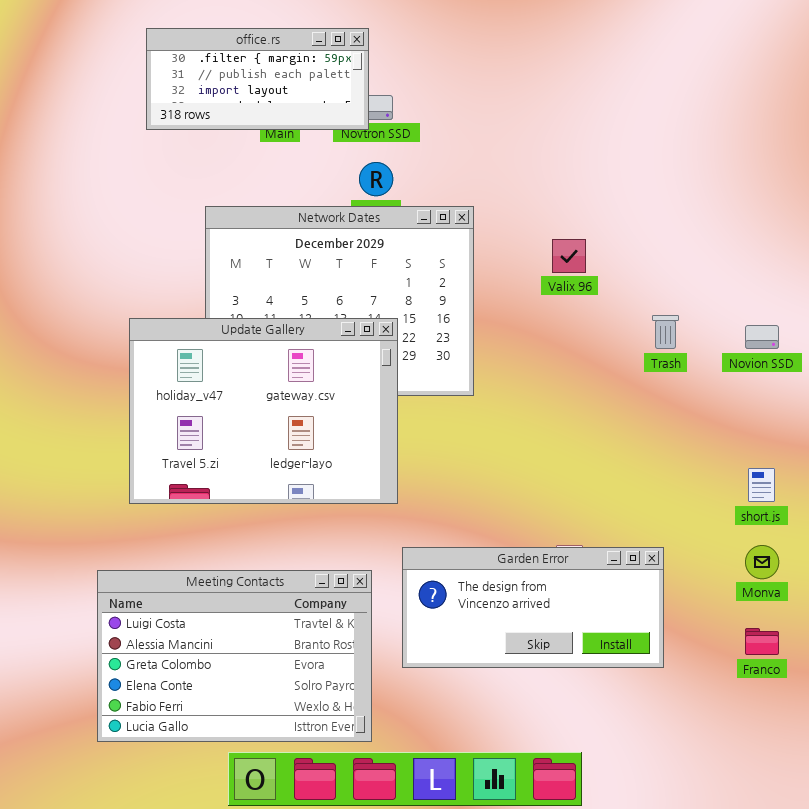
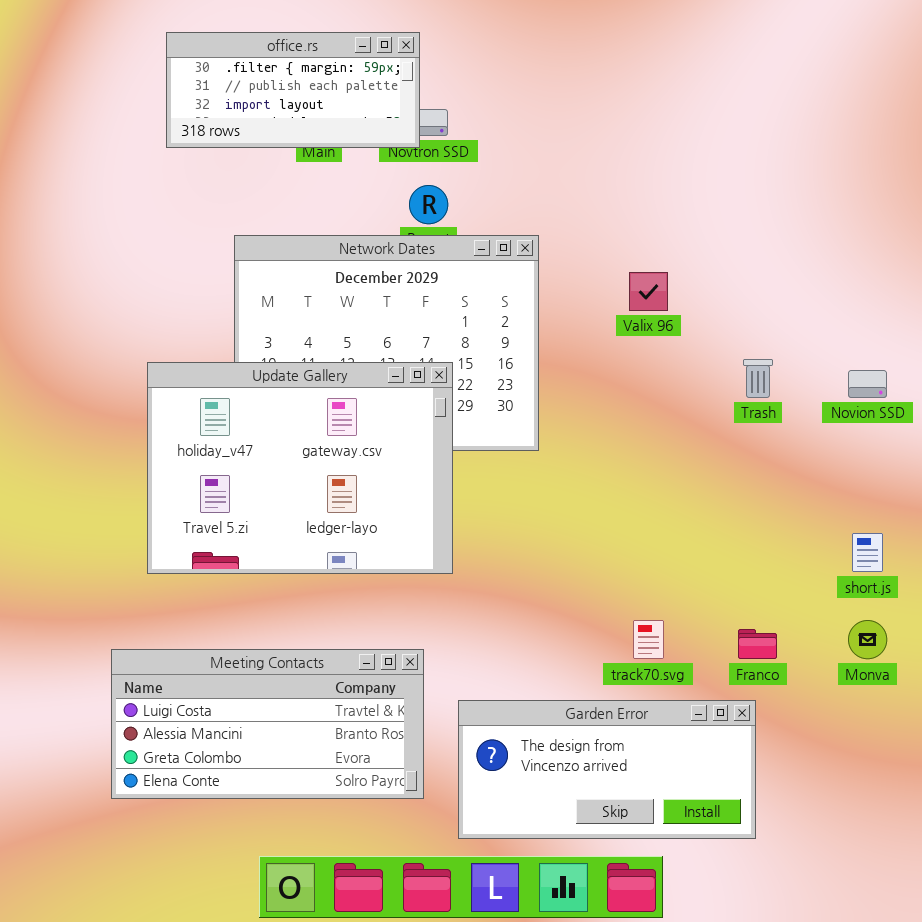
Garden Error: [402,547,664,668] -> [458,700,756,839], moved
Meeting Contacts: [97,570,372,742] -> [111,649,424,799], resized
Franco: [745,628,779,655] -> [738,629,777,659], moved

